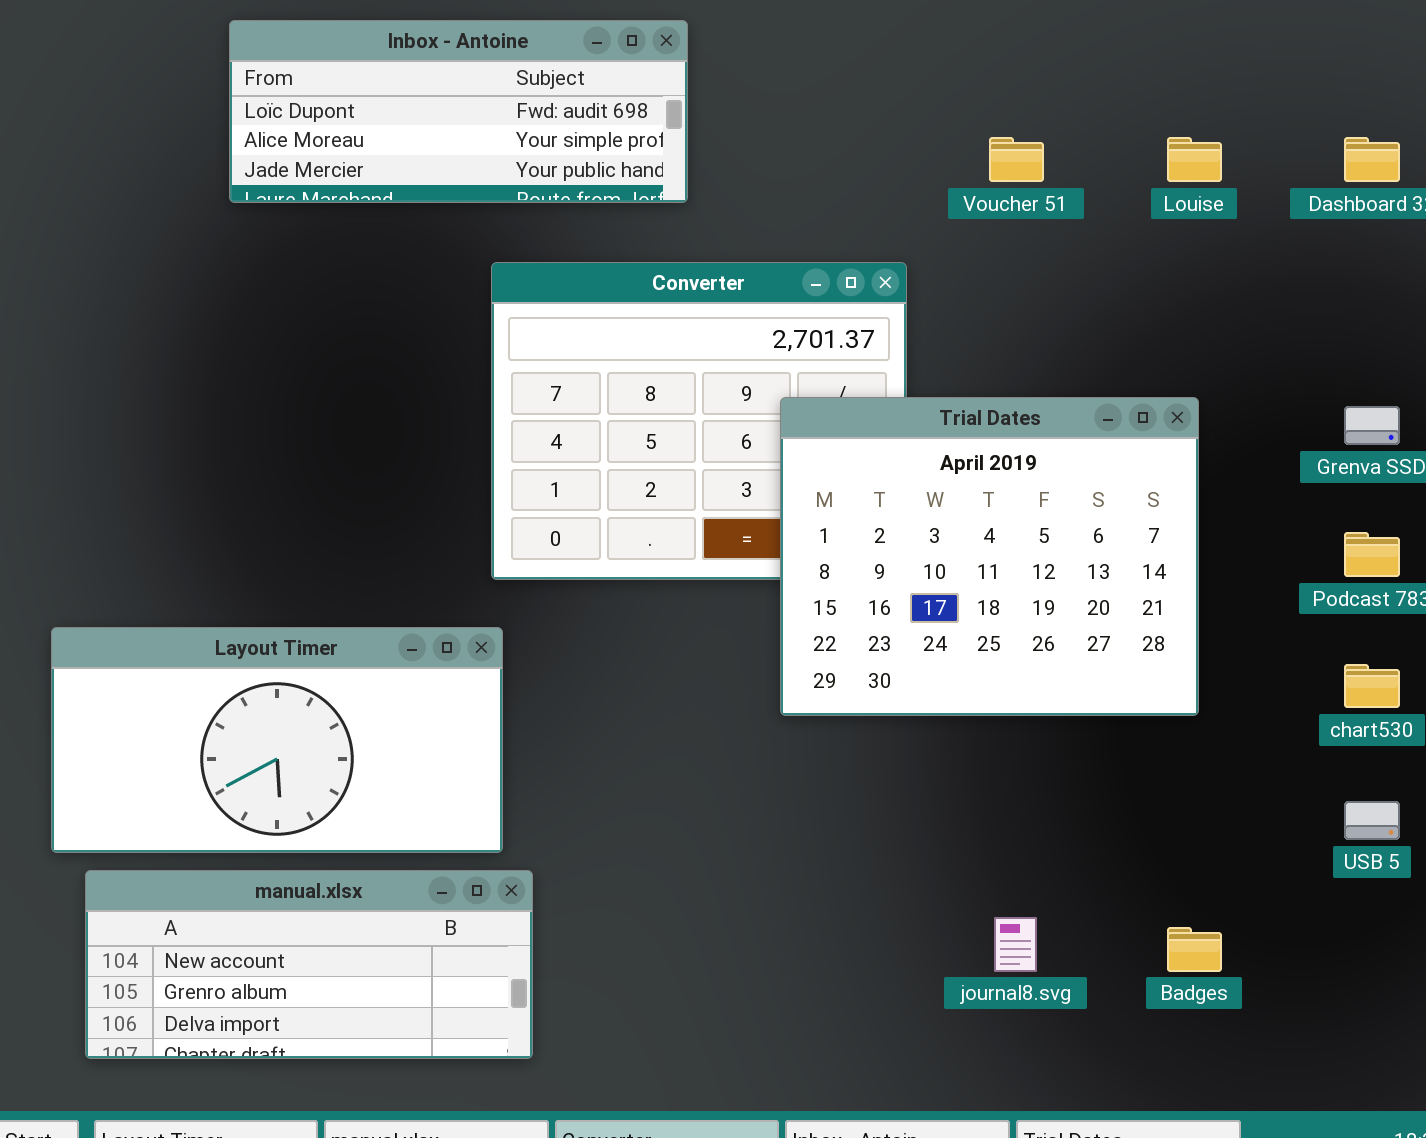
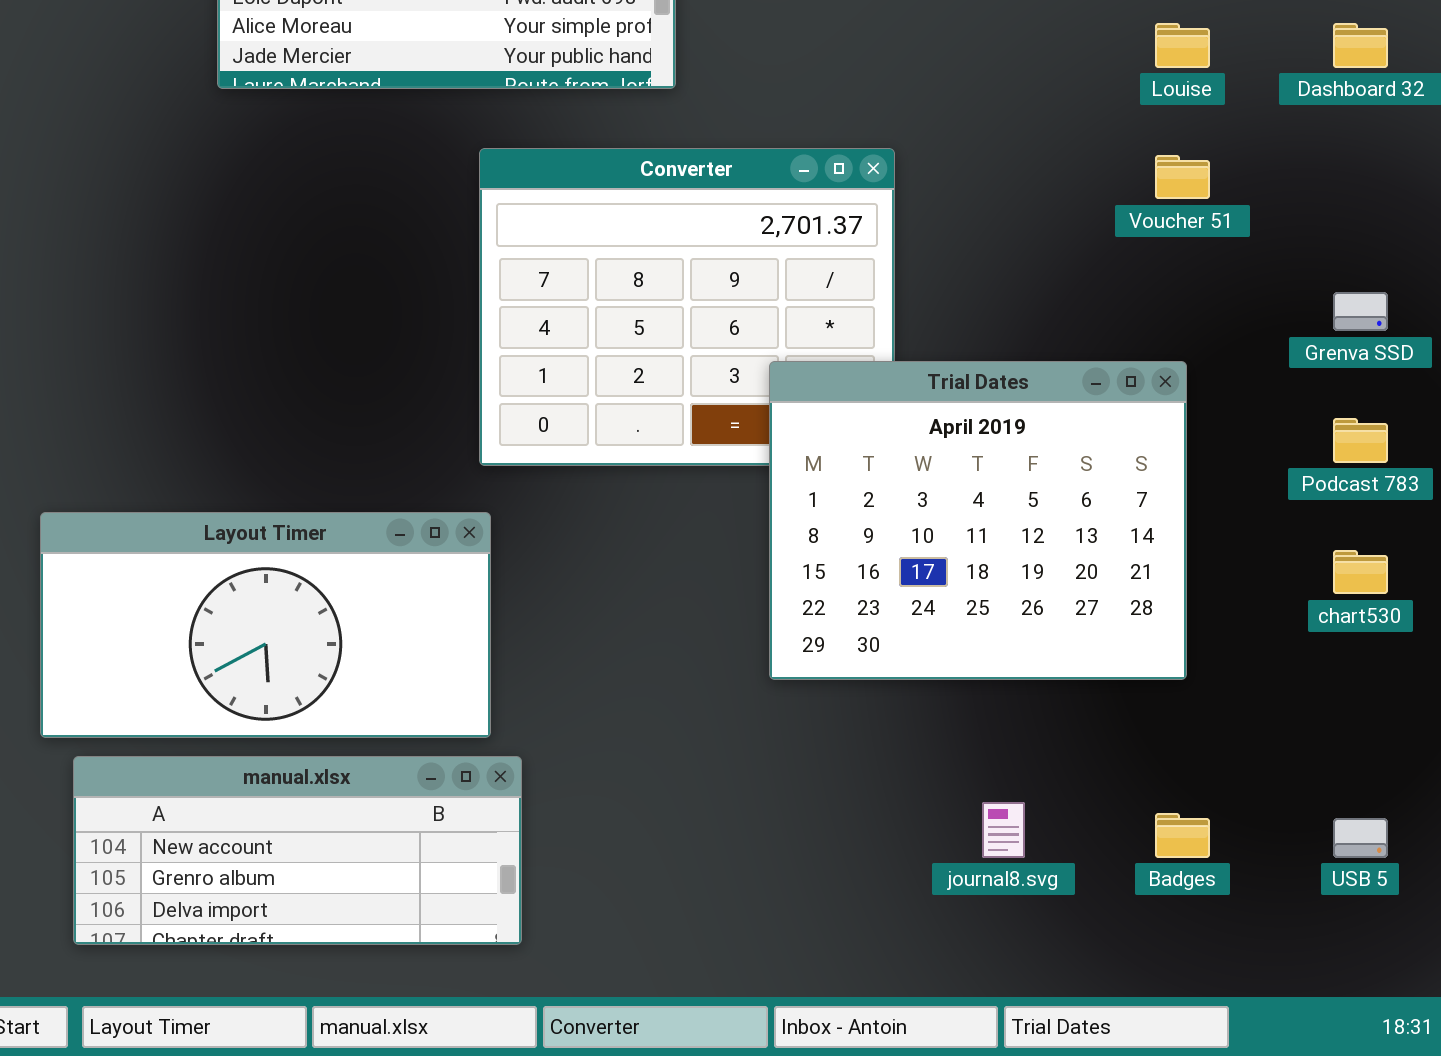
Voucher 51: [989,137,1044,182] -> [1155,155,1210,199], moved
Trial Dates: [780,397,1199,716] -> [769,361,1187,680], moved
USB 5: [1344,801,1400,840] -> [1333,818,1388,858], moved

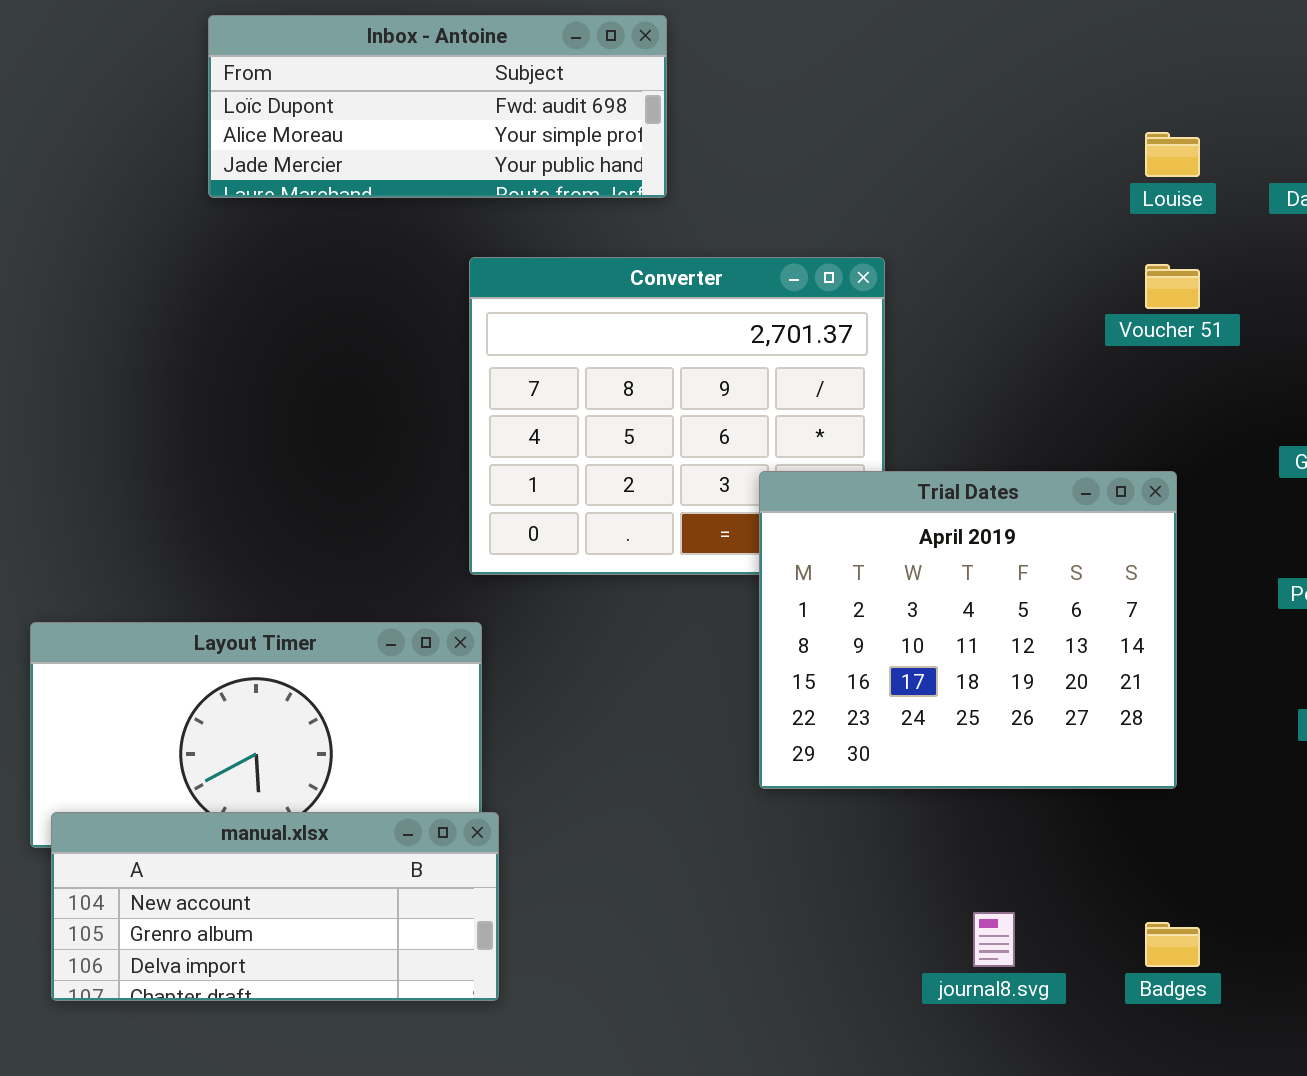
manual.xlsx: [73,756,522,945] -> [51,812,499,1001], moved

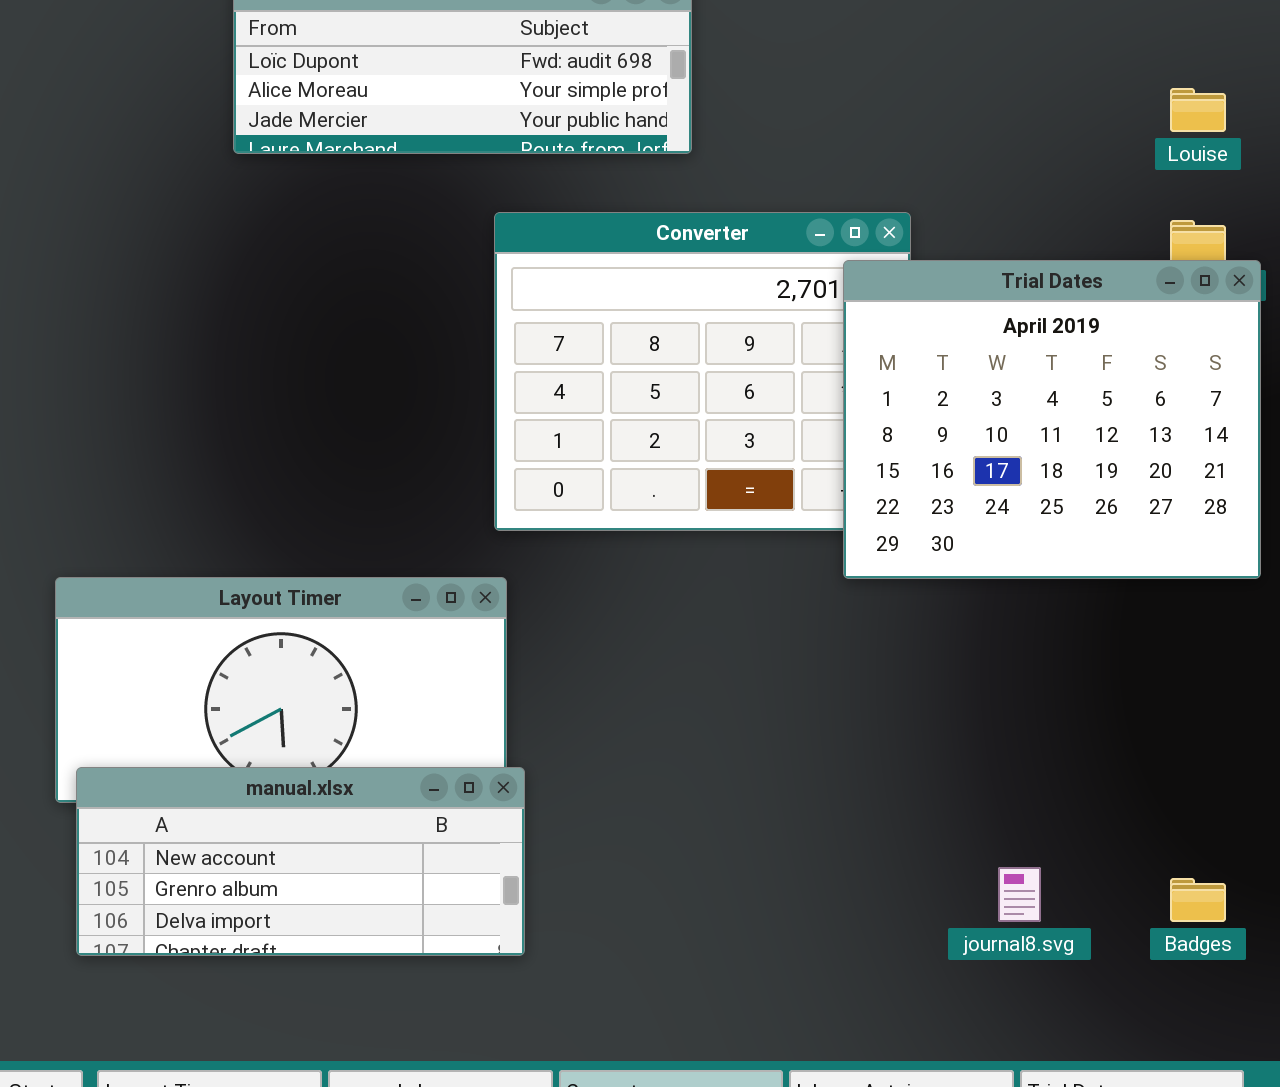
Trial Dates: [759,471,1177,789] -> [843,260,1261,579], moved

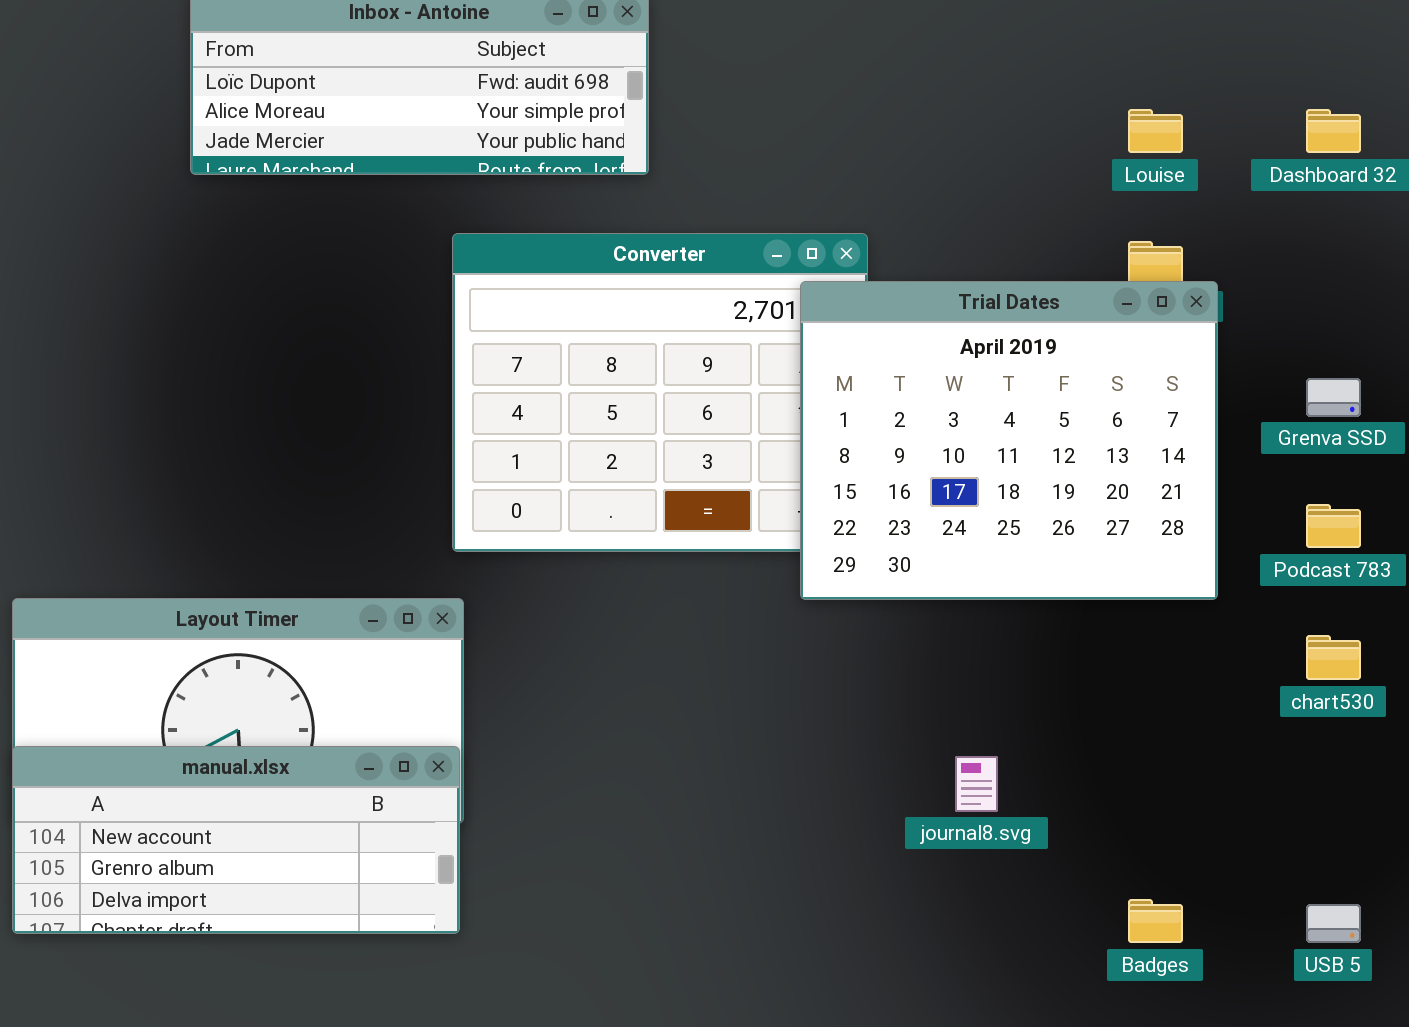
manual.xlsx: [76,767,525,956] -> [12,746,460,934], moved
journal8.svg: [998,867,1041,922] -> [955,756,998,812], moved

